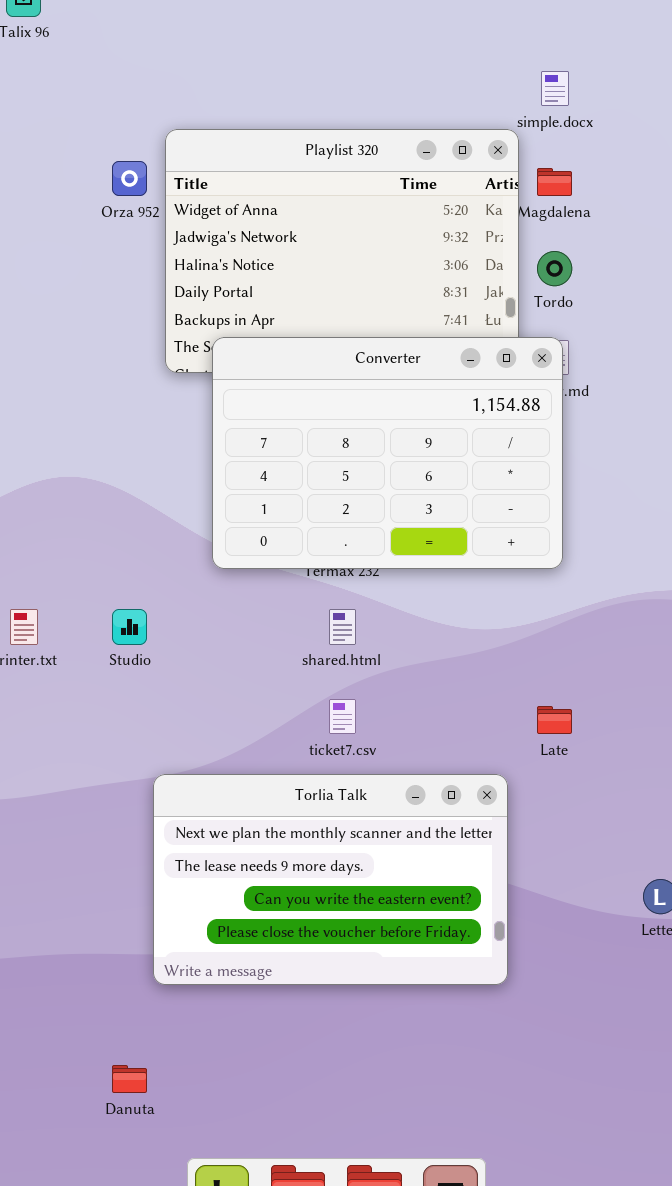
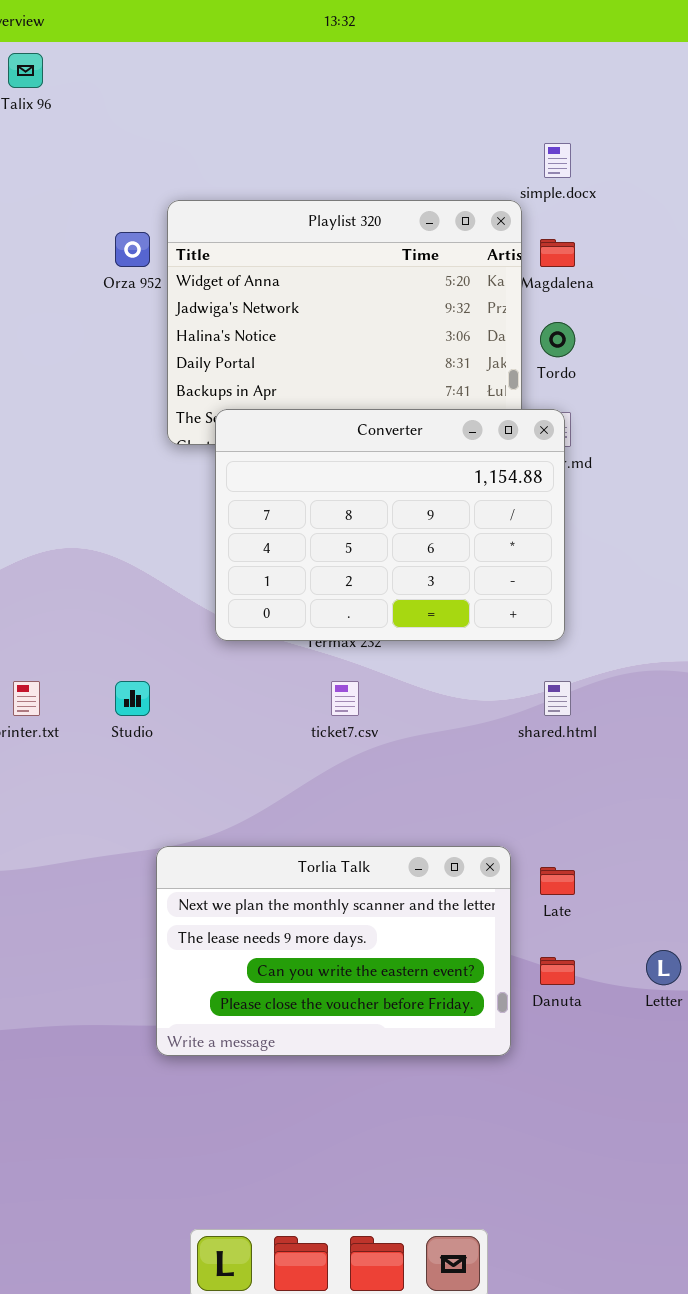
shared.html: [329,609,356,645] -> [544,681,571,716], moved
ticket7.csv: [329,699,356,734] -> [331,681,359,716], moved
Late: [537,706,572,734] -> [540,867,575,895], moved
Danuta: [112,1065,147,1093] -> [540,957,575,985], moved

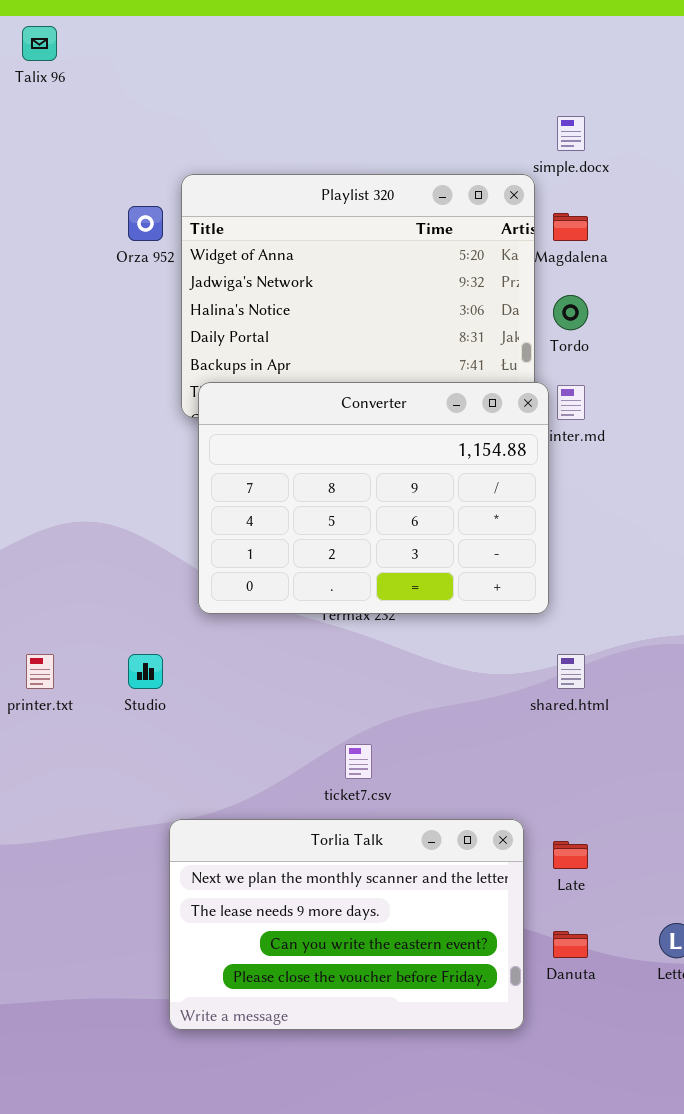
Converter: [215,409,565,641] -> [198,382,549,614], moved
ticket7.csv: [331,681,359,716] -> [345,744,372,779], moved

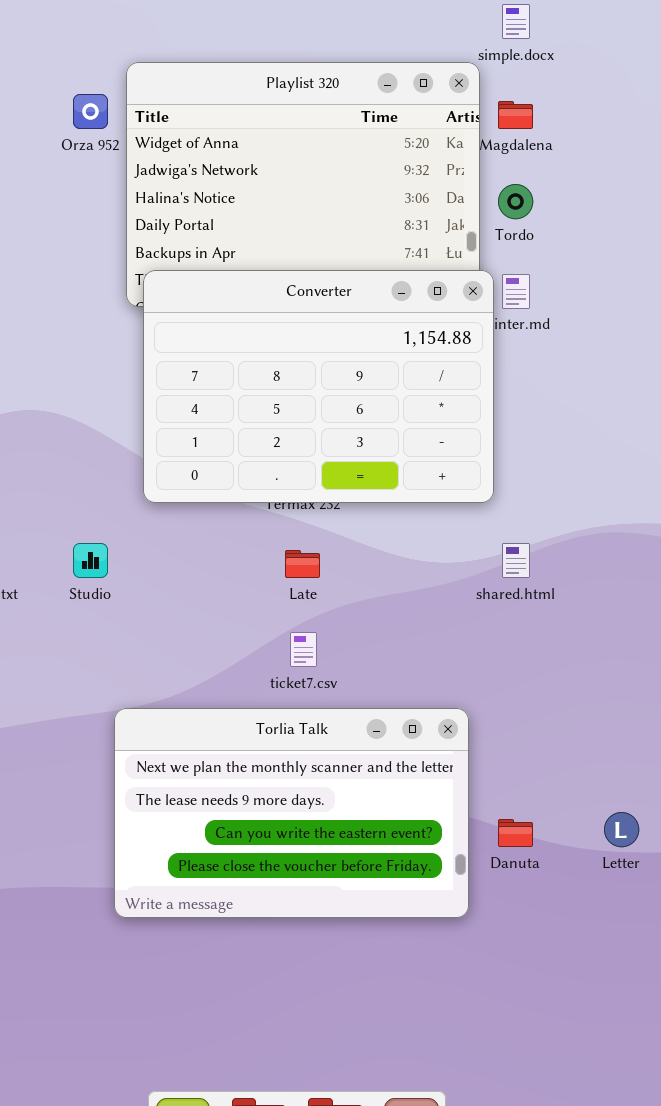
Late: [553,841,588,869] -> [285,550,320,578], moved

